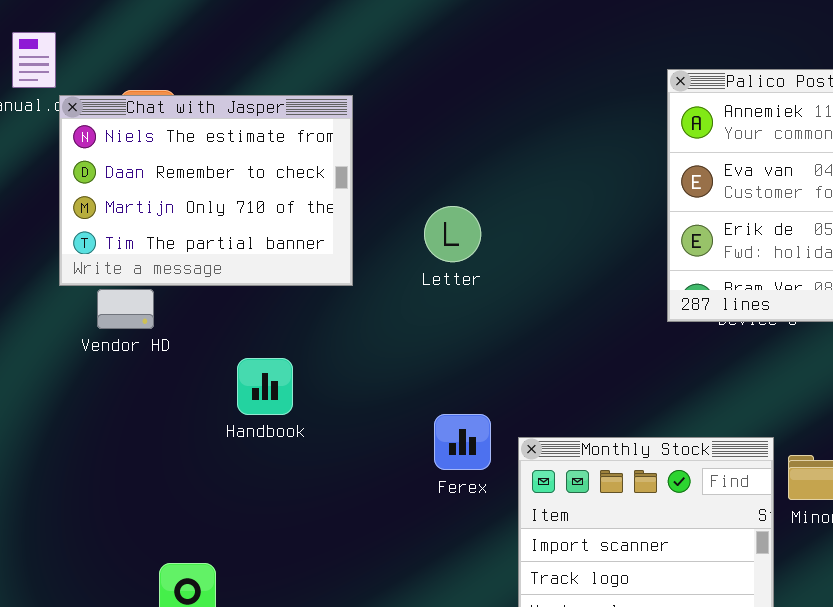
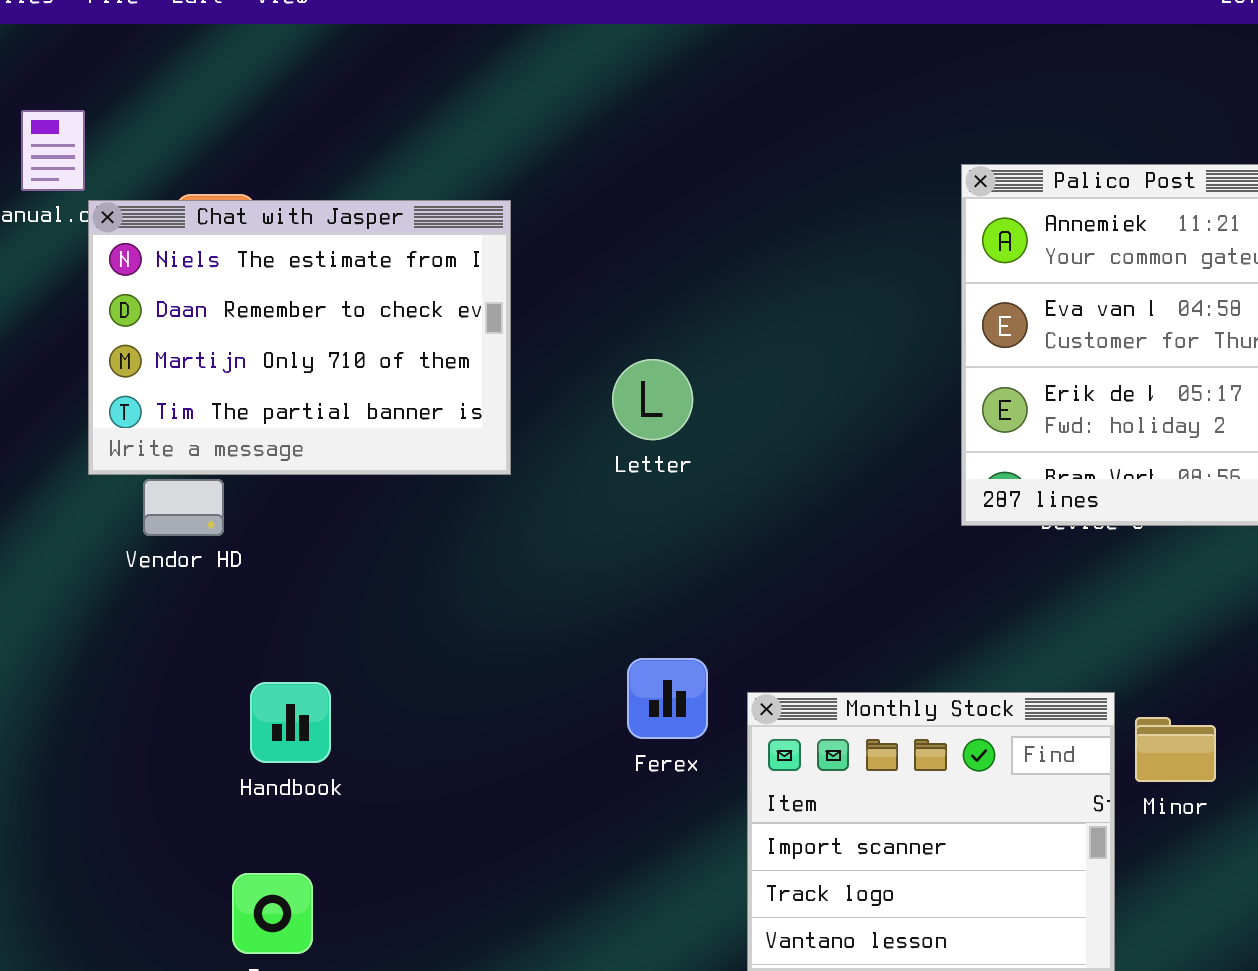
Handbook: [237,358,293,415] -> [250,682,331,763], moved

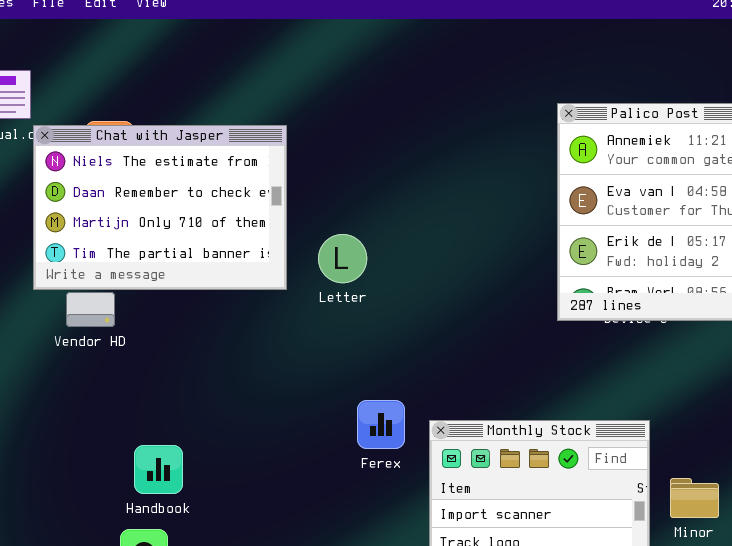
Letter: [612,359,693,440] -> [318,234,367,283], moved
Handbook: [250,682,331,763] -> [134,445,183,494], moved
Minor: [1135,717,1216,782] -> [670,478,719,518], moved

